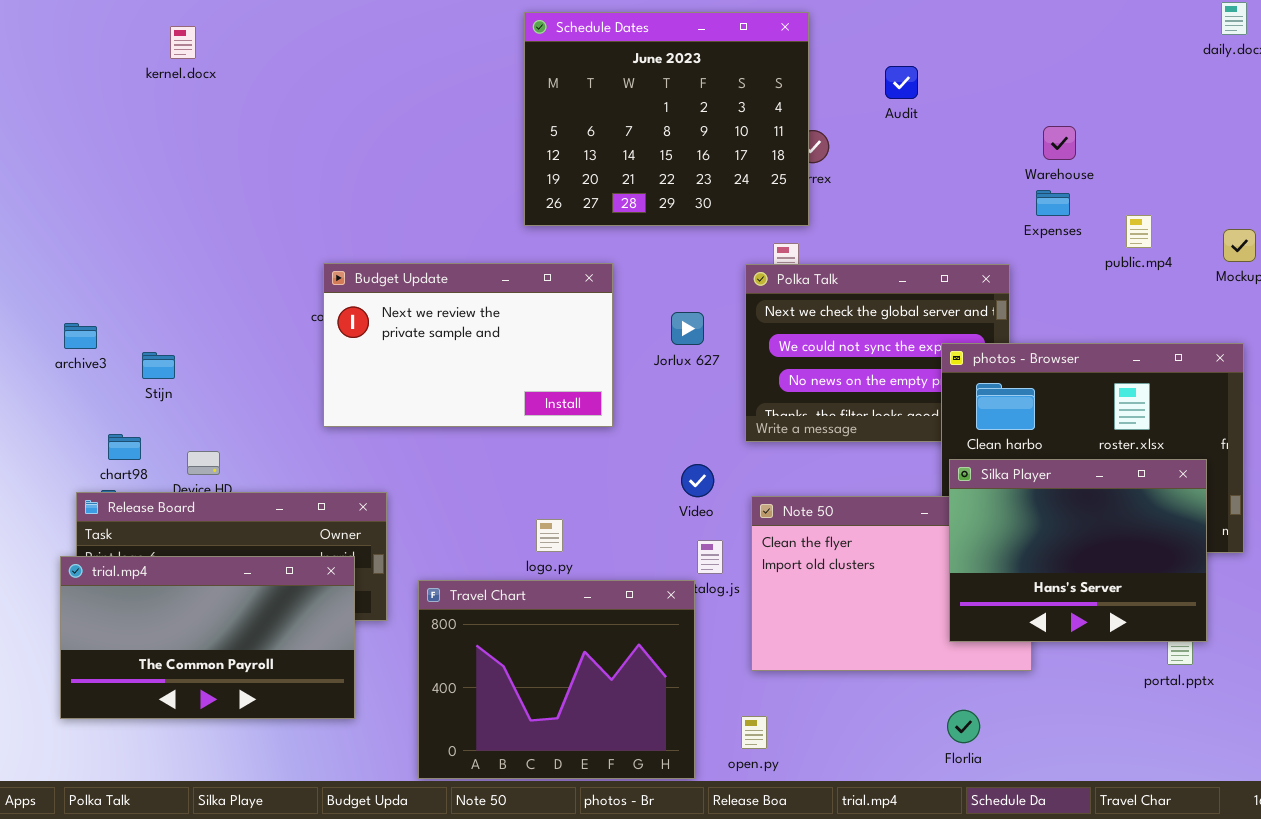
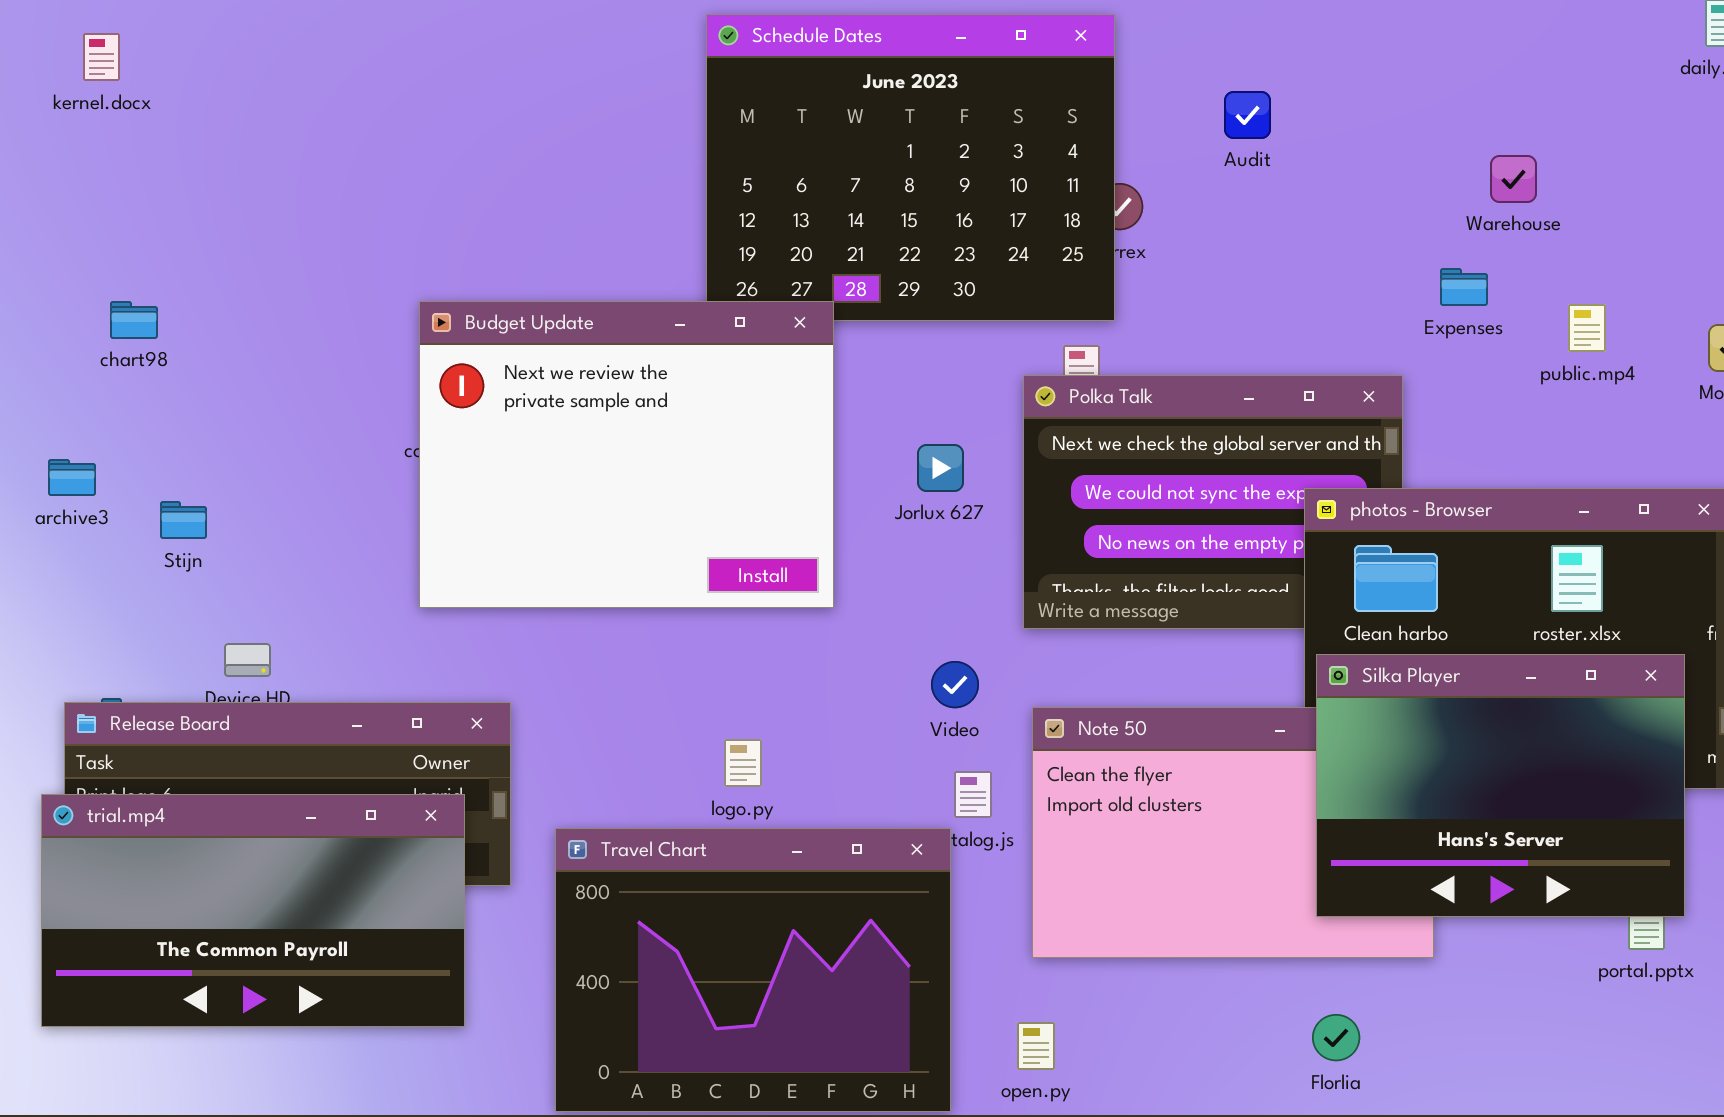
kernel.docx: [170,26,196,59] -> [83,33,120,81], moved
Warehouse: [1043,126,1076,160] -> [1490,155,1537,203], moved
Budget Update: [323,263,613,427] -> [419,301,834,608], resized
chart98: [108,434,141,460] -> [110,301,158,339], moved

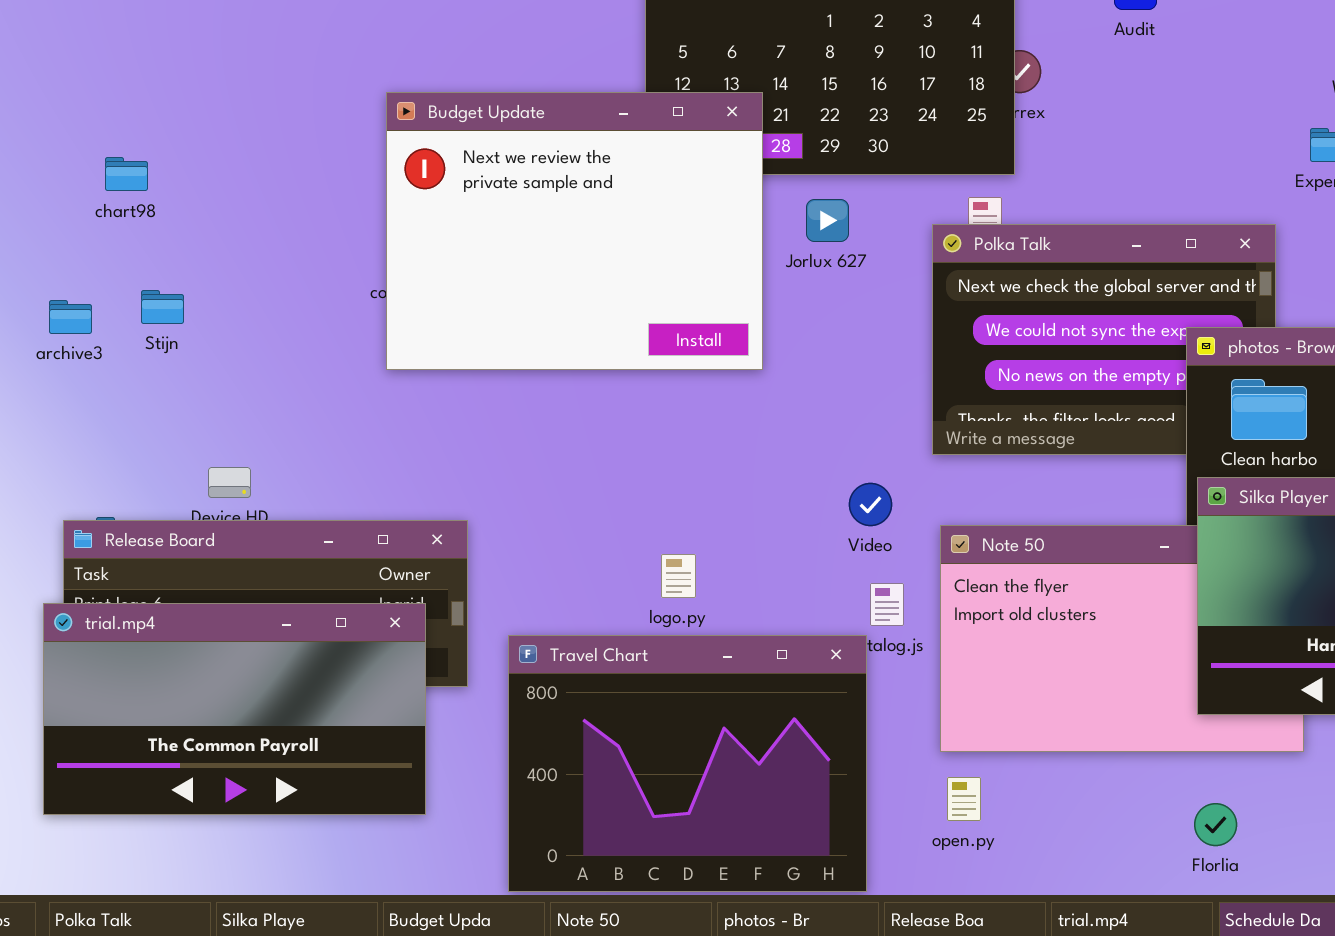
Budget Update: [419,301,834,608] -> [386,92,763,370], moved
Jorlux 627: [917,444,964,492] -> [806,199,849,242], moved
Stijn: [160,501,207,539] -> [141,290,184,324], moved
open.py: [1017,1022,1055,1070] -> [947,777,981,821], moved

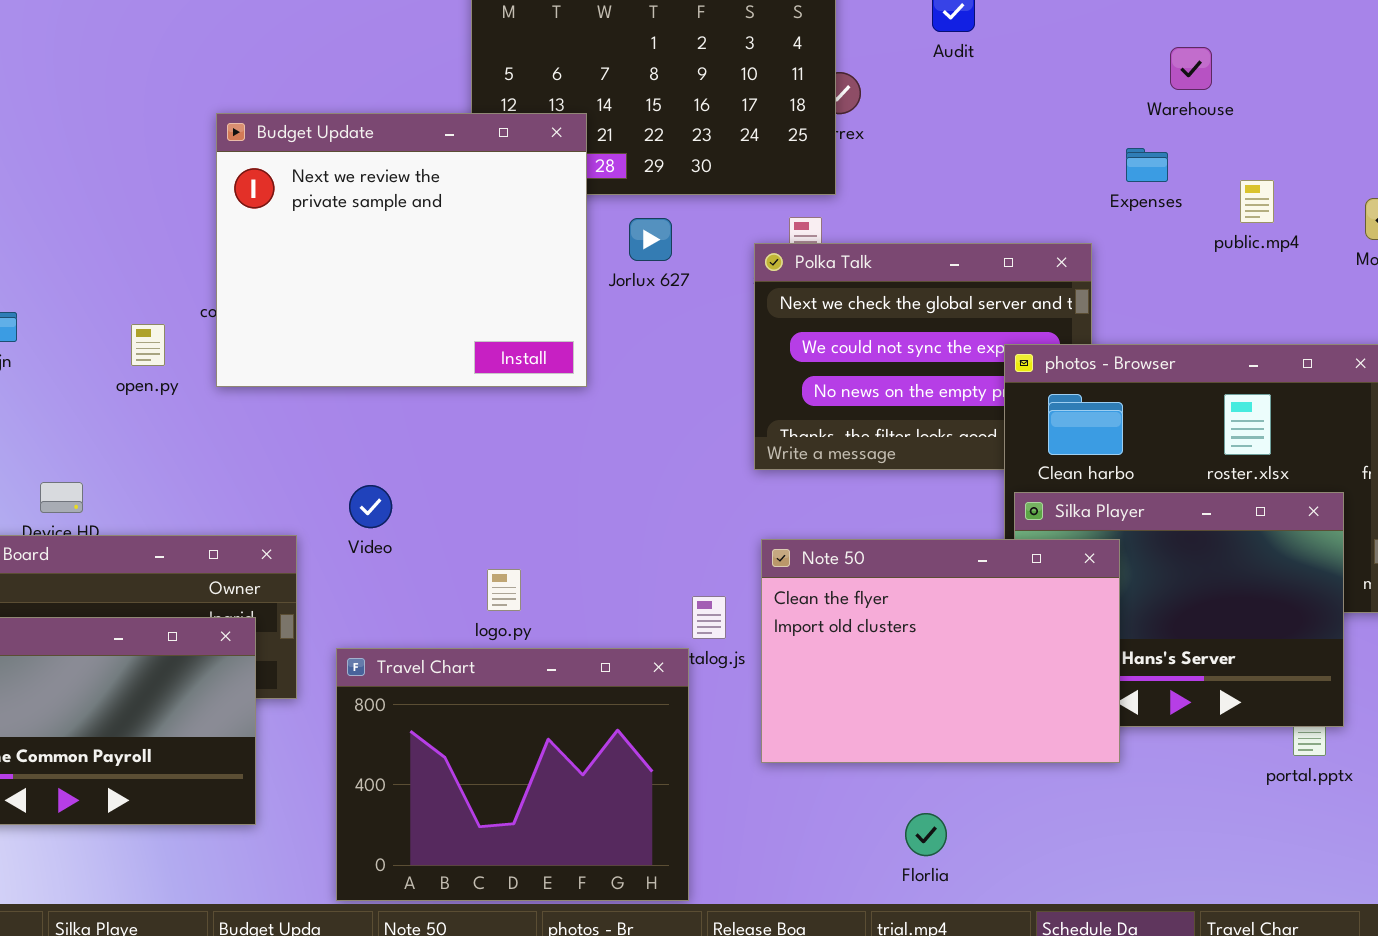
Video: [849,483,892,526] -> [349,485,392,528], moved
Note 50: [940,525,1304,752] -> [761,539,1120,763], raised
open.py: [947,777,981,821] -> [131,324,165,366], moved
Florlia: [1194,803,1237,846] -> [905,813,947,856], moved

